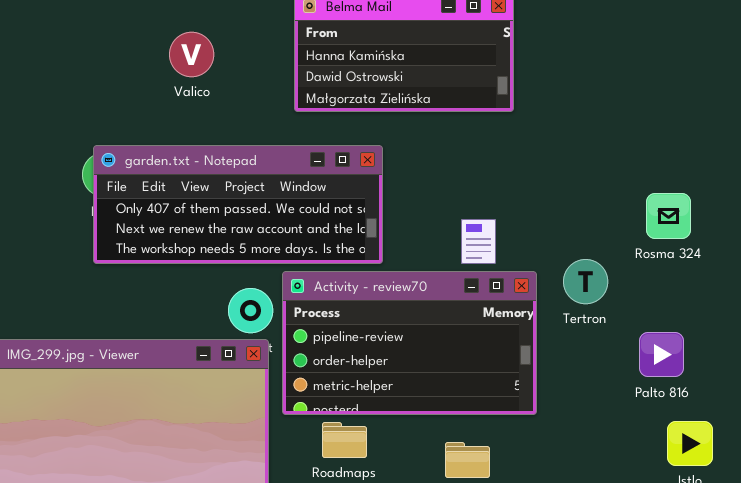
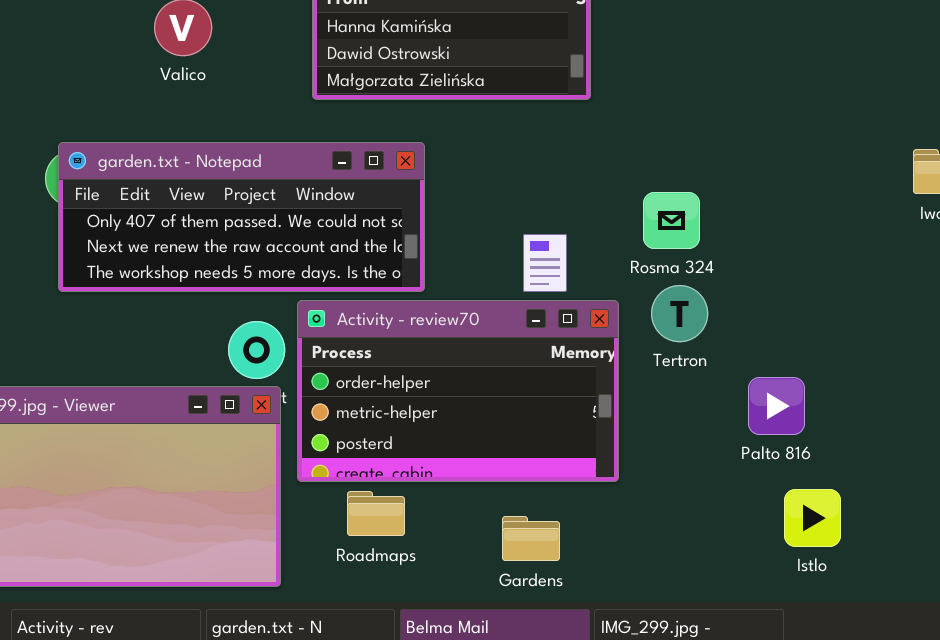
Rosma 324: [646,193,691,239] -> [643,192,700,249], moved
Activity - review70: [282,271,537,415] -> [297,300,619,482], scrolled down 1 row

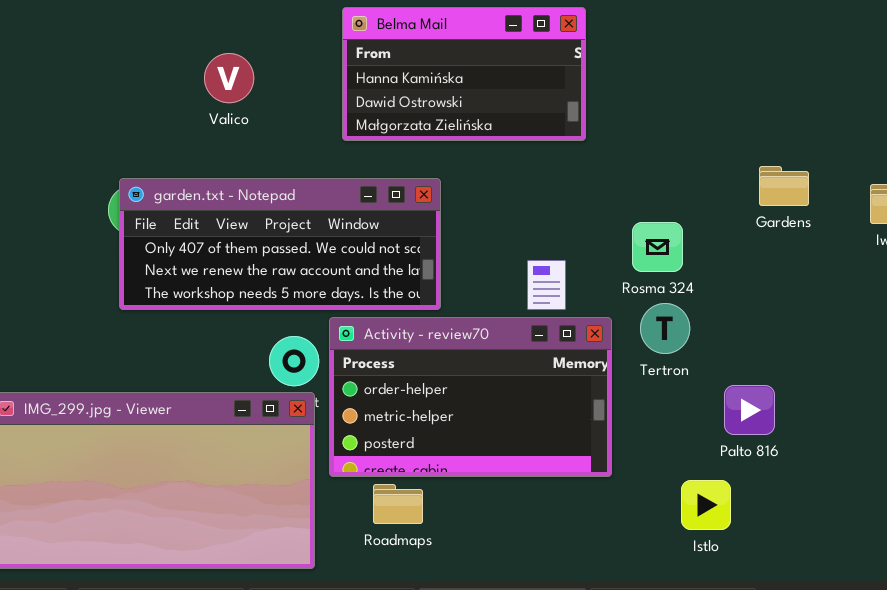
Istlo: [784,489,841,547] -> [681,480,731,530], moved
Gardens: [502,516,560,561] -> [759,166,809,206], moved

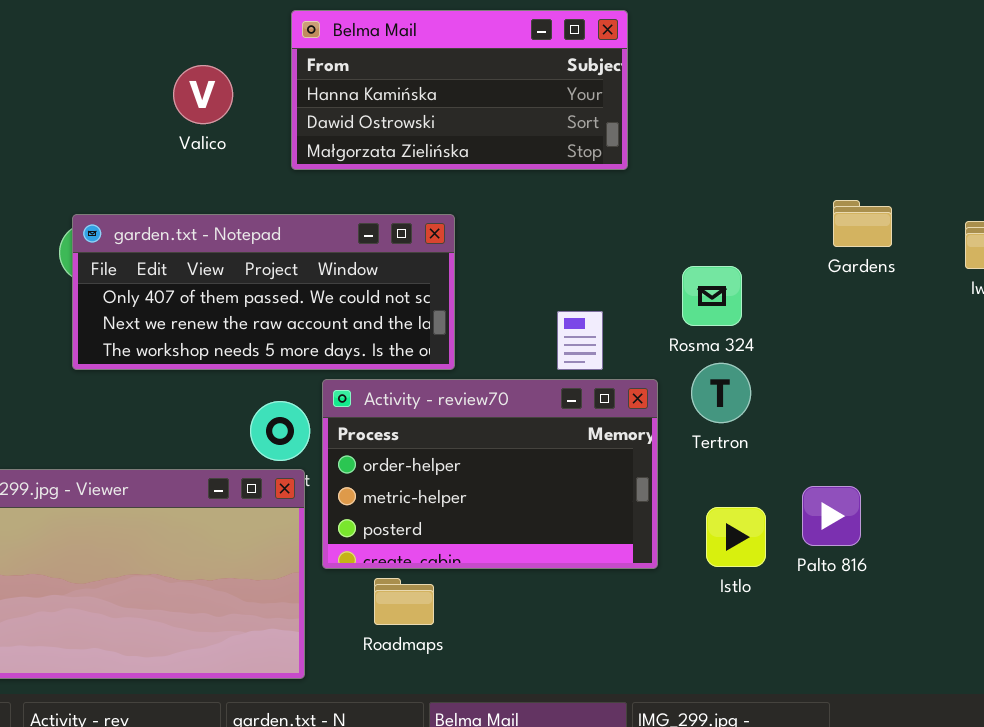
Belma Mail: [342,7,586,141] -> [291,10,628,170], resized
Palto 816: [724,385,775,435] -> [802,486,861,546], moved
Istlo: [681,480,731,530] -> [706,507,766,567], moved

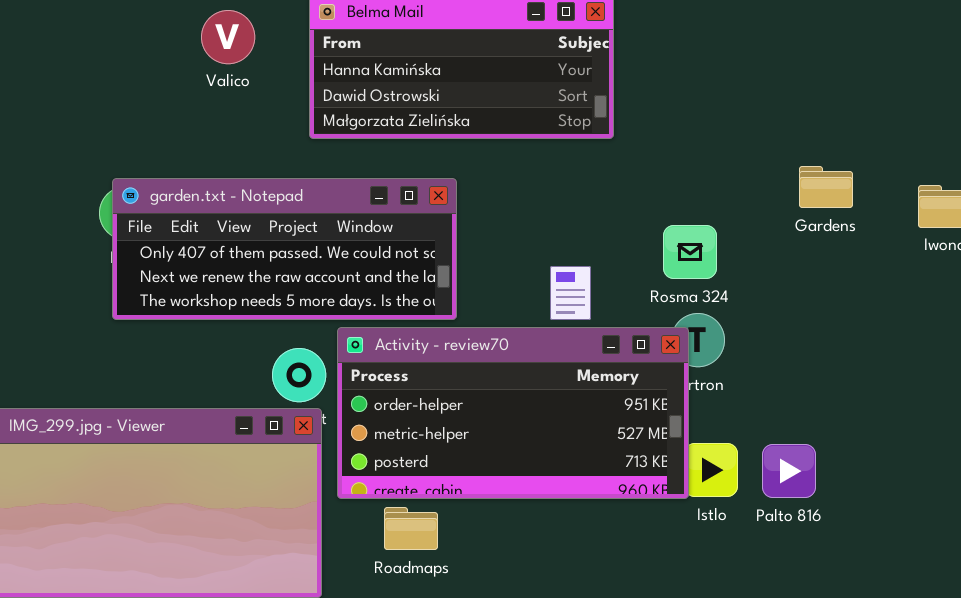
Valico: [173,65,233,124] -> [201,10,255,64], moved
Activity - review70: [322,379,658,569] -> [337,327,689,499], resized
Palto 816: [802,486,861,546] -> [762,444,816,498], moved

